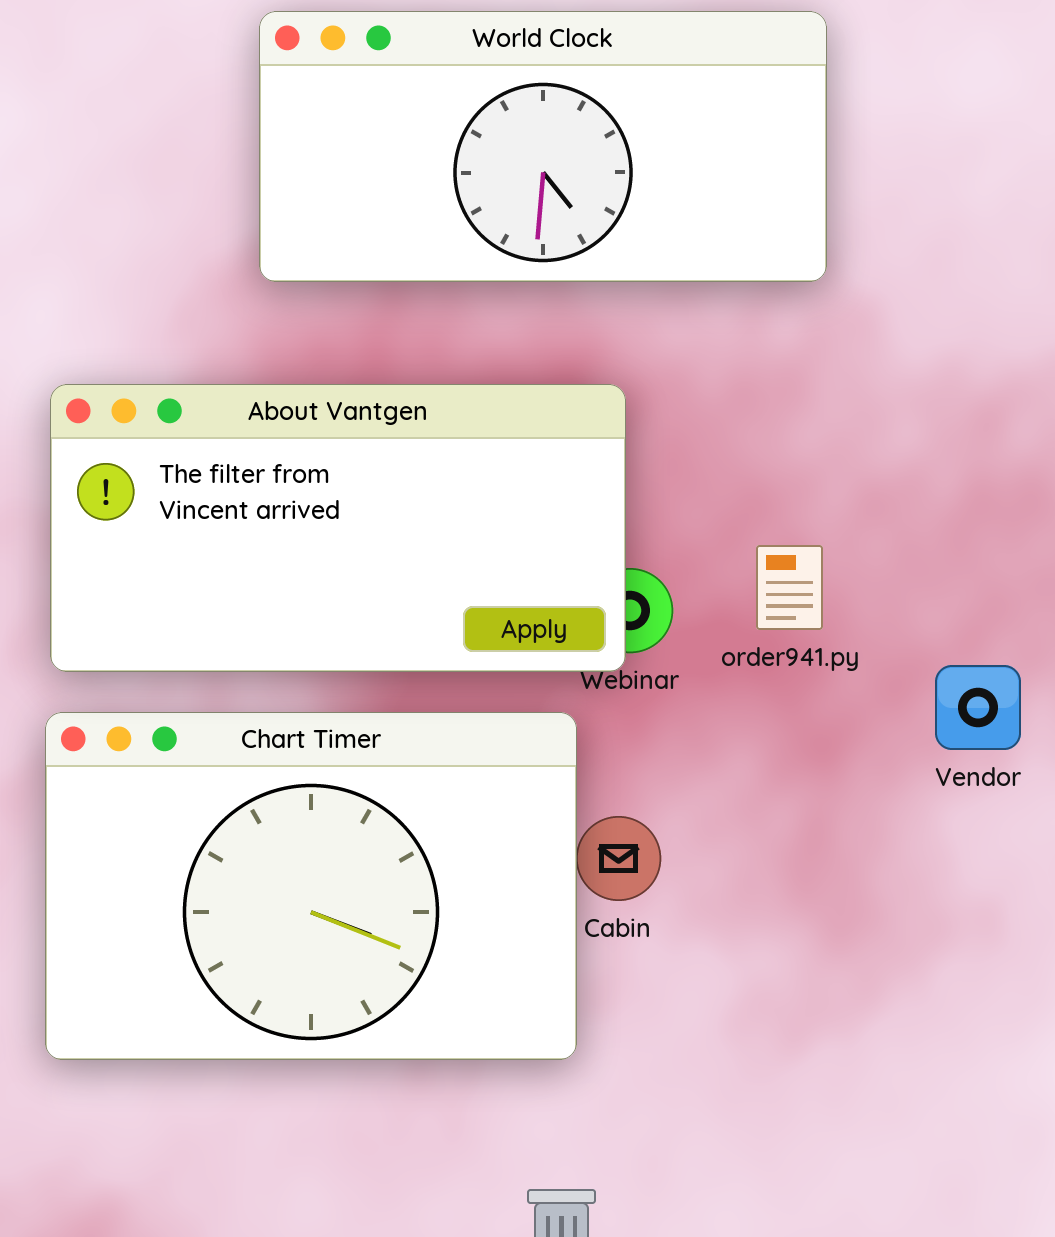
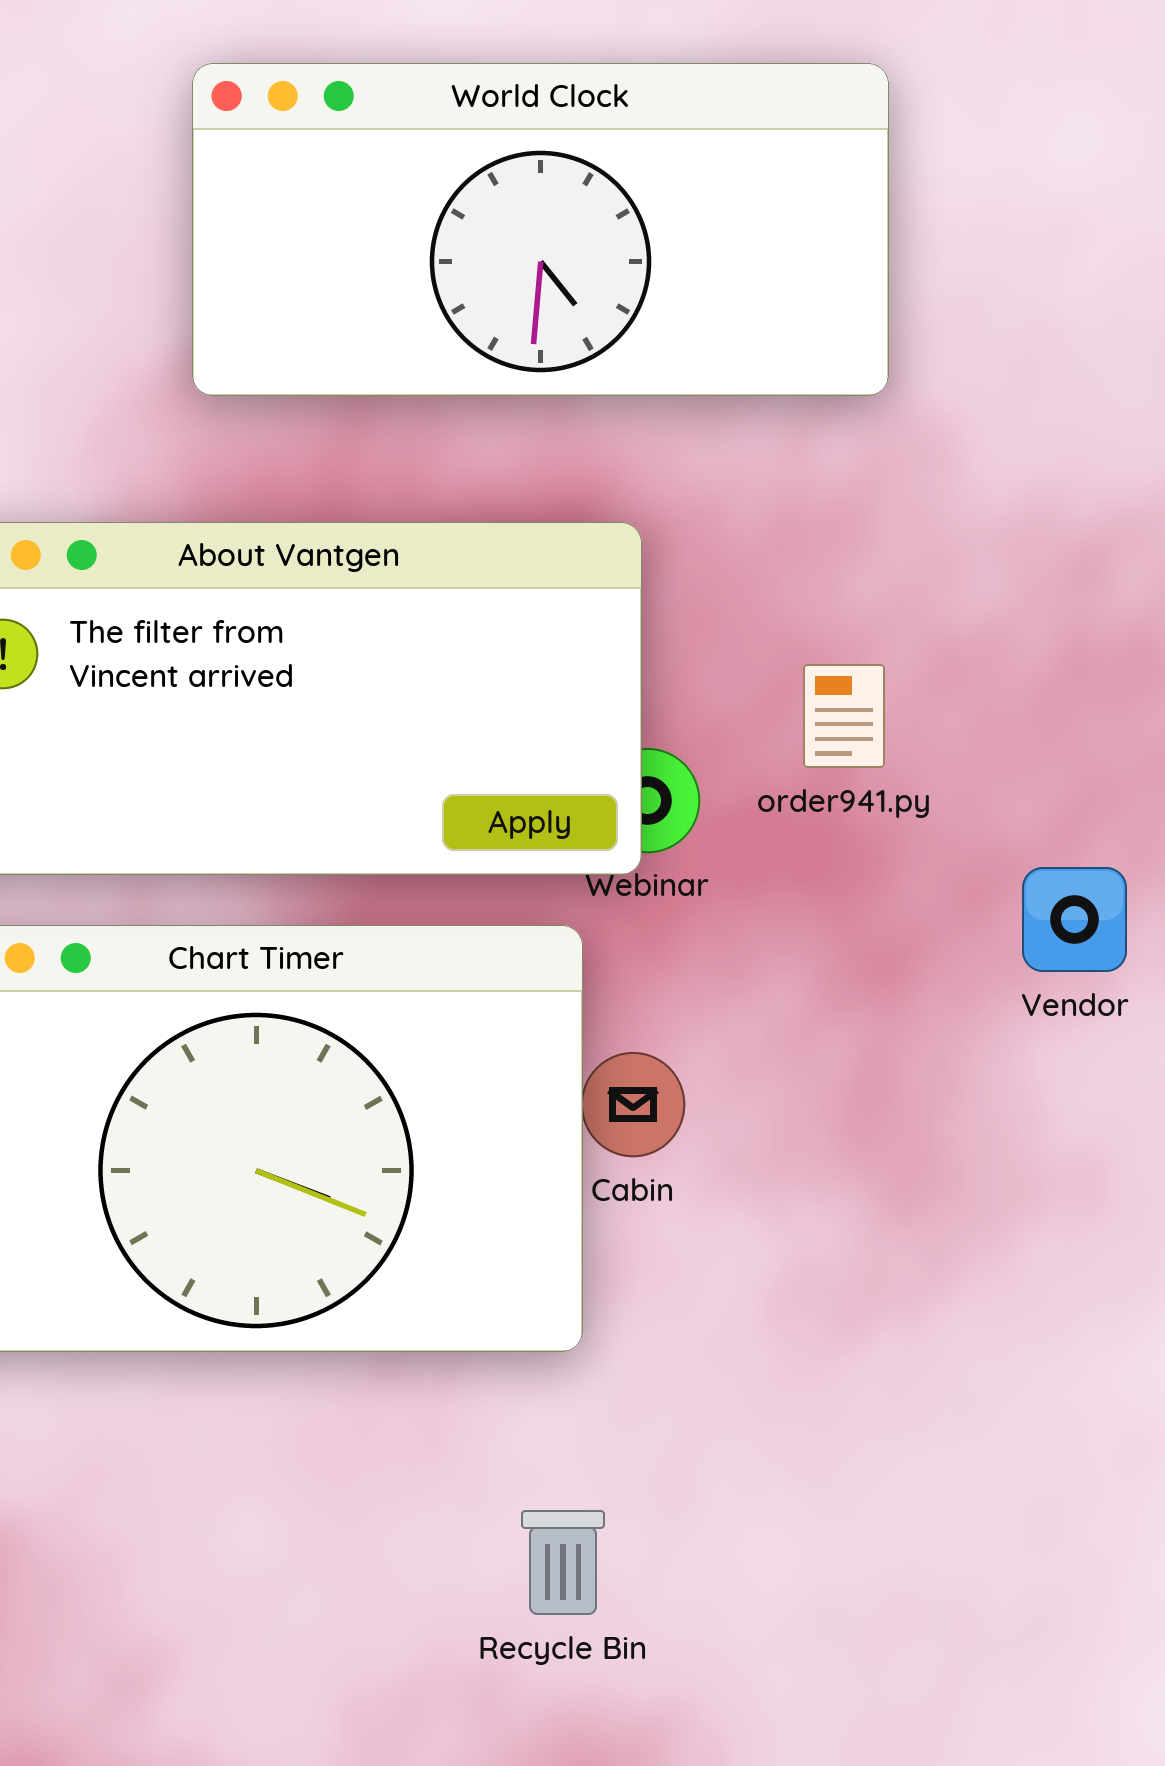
order941.py: [756,545,823,630] -> [803,664,885,768], moved

